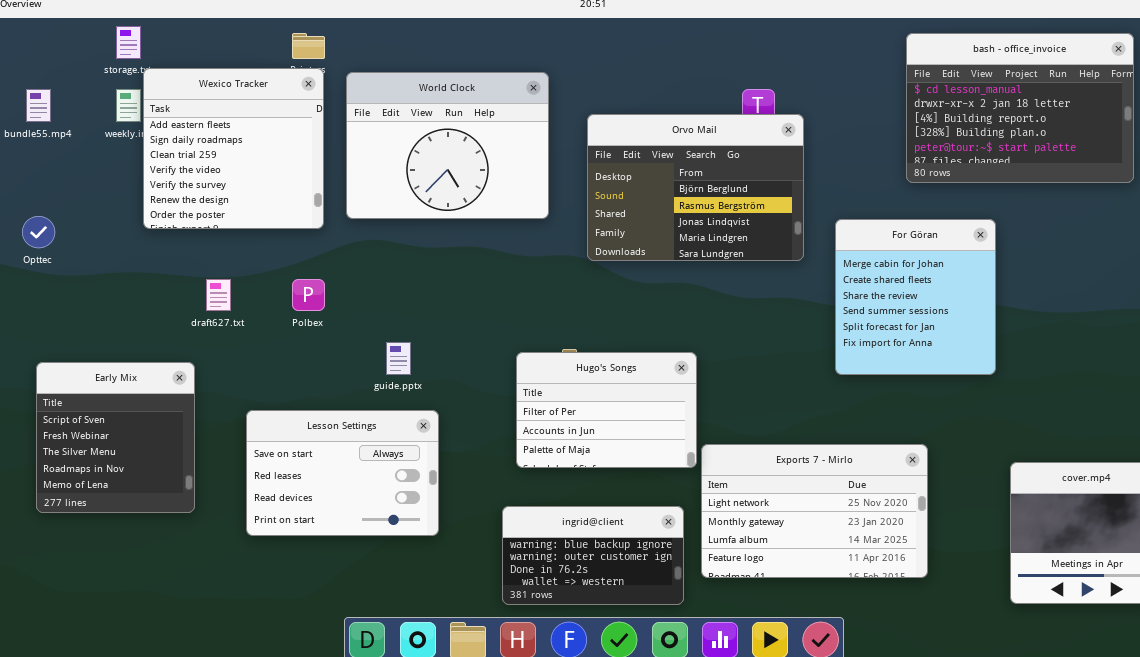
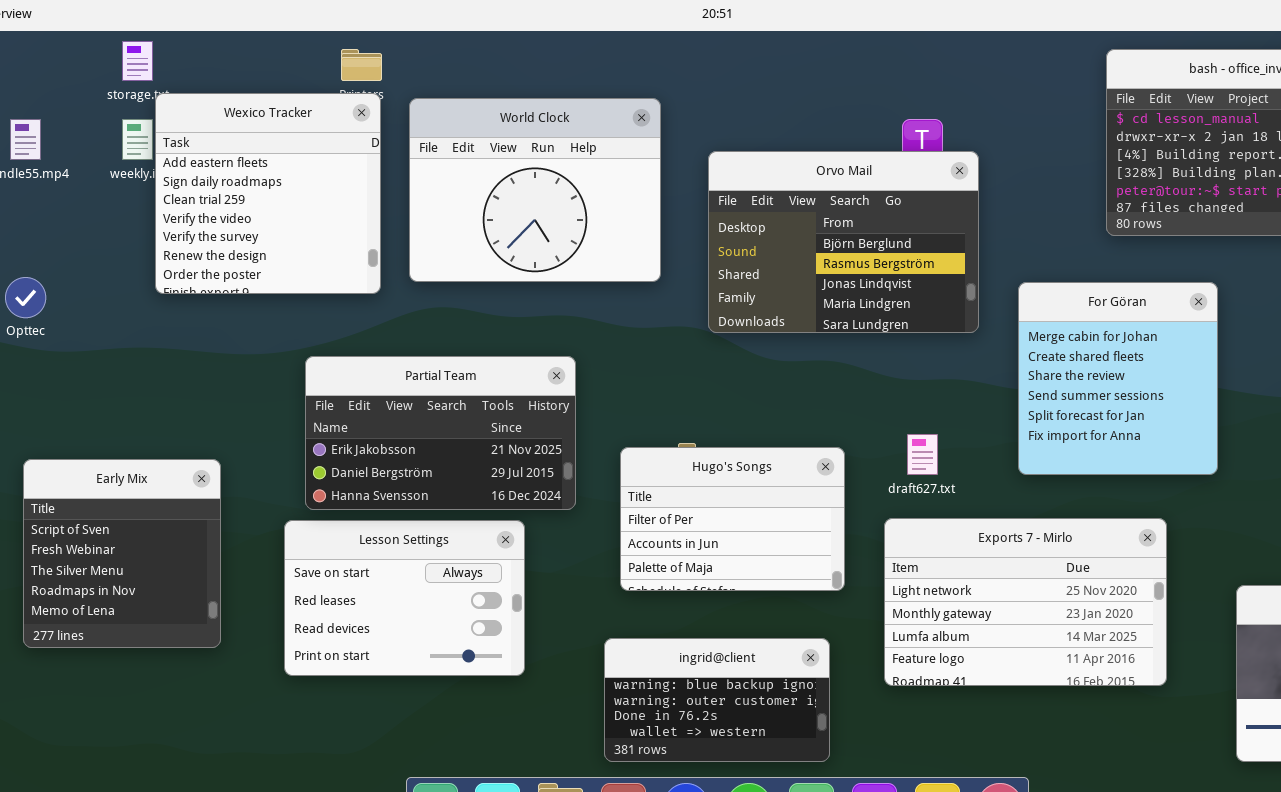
draft627.txt: [206,279,231,311] -> [907,434,938,475], moved
Partial Team: none -> [305,356,576,510], opened
Exports 7 - Mirlo: [701,444,928,578] -> [884,518,1167,686], moved

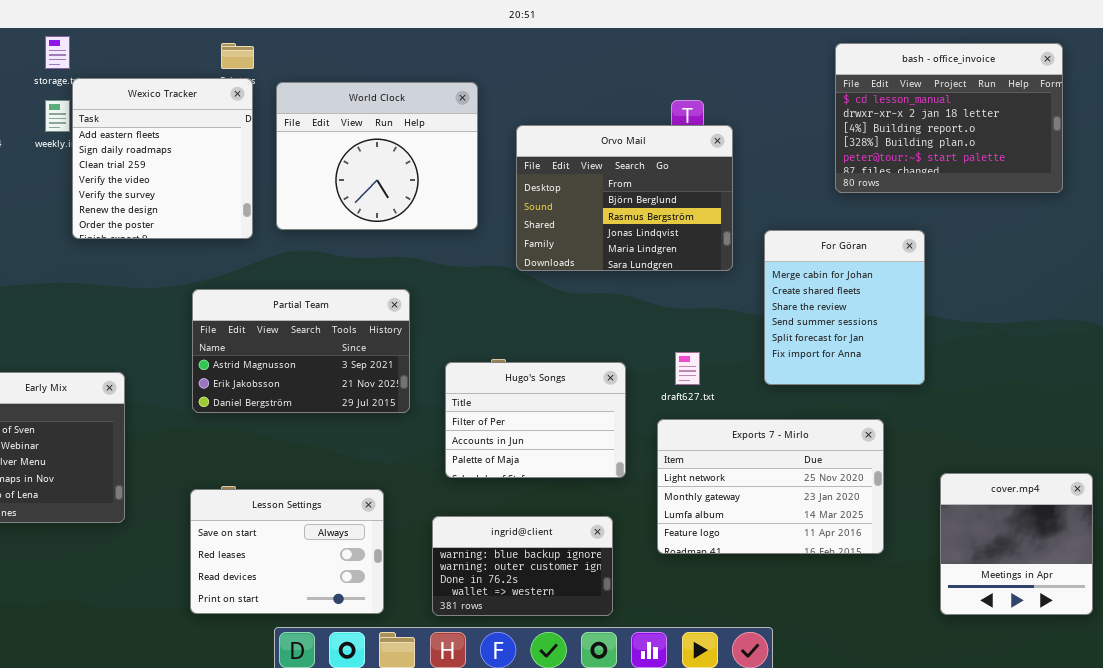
Partial Team: [305,356,576,510] -> [192,289,410,413], scrolled up 1 row
Lesson Settings: [284,520,525,676] -> [190,489,384,614], moved

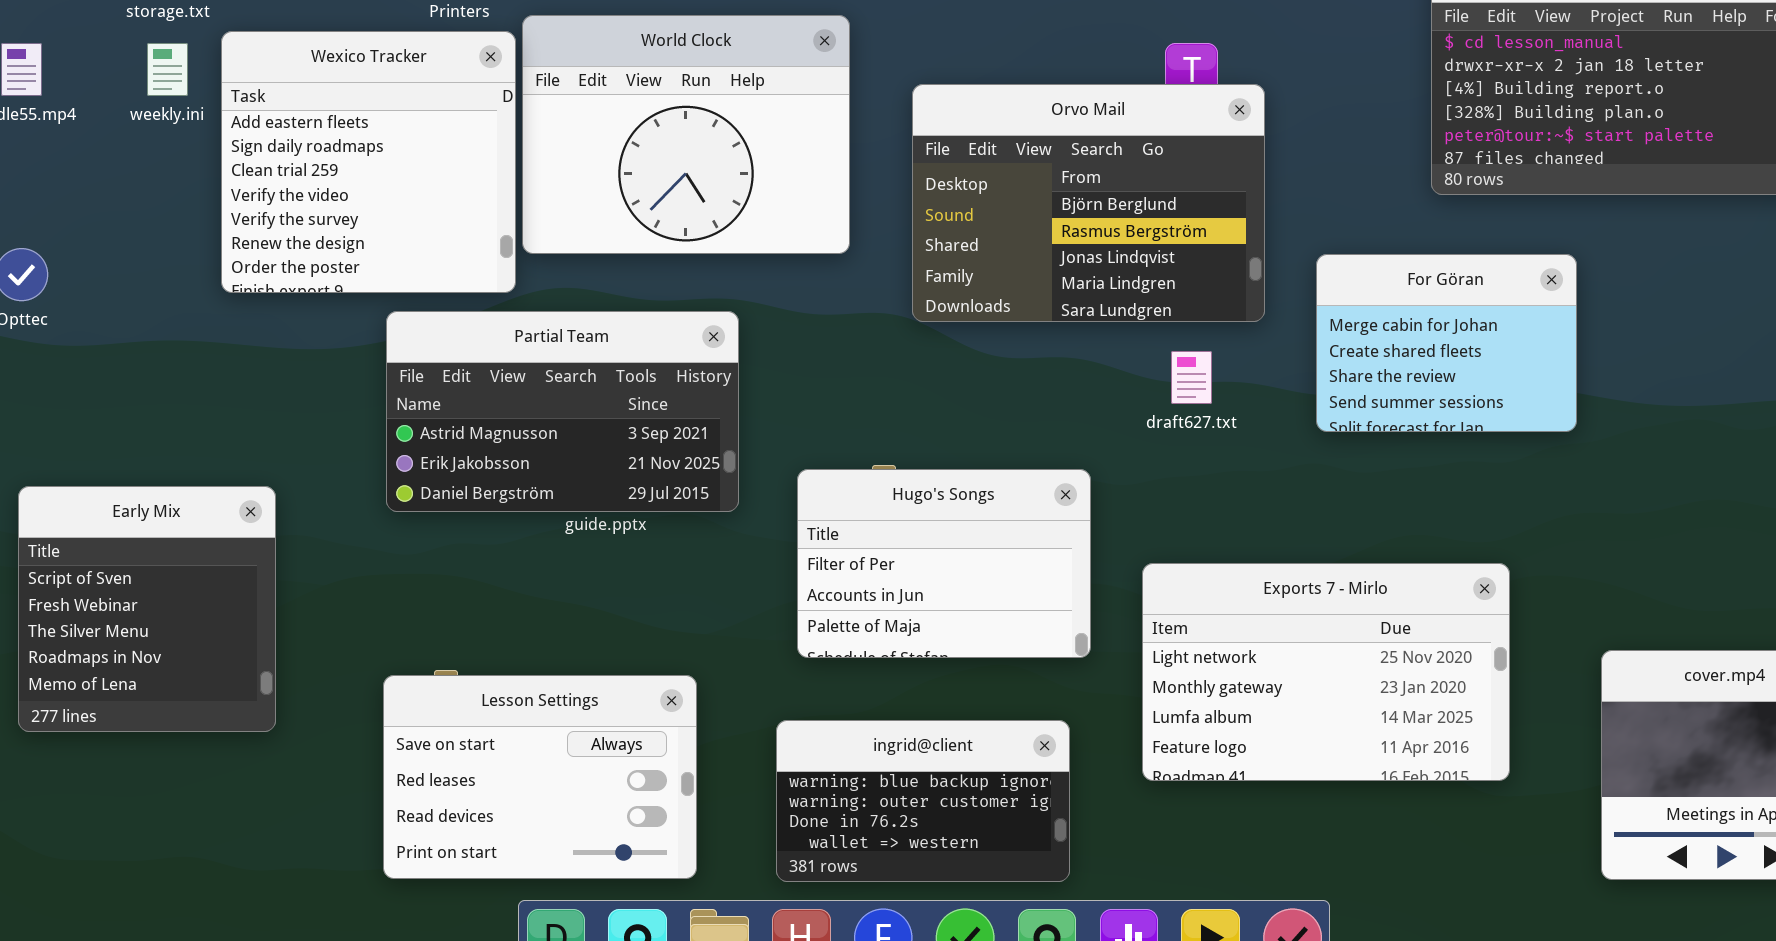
Wexico Tracker: [72,78,253,239] -> [221,31,516,293], moved
For Göran: [764,230,925,385] -> [1316,254,1577,432], resized
Partial Team: [192,289,410,413] -> [386,311,739,512], moved
draft627.txt: [675,352,700,385] -> [1171,351,1212,404], moved

